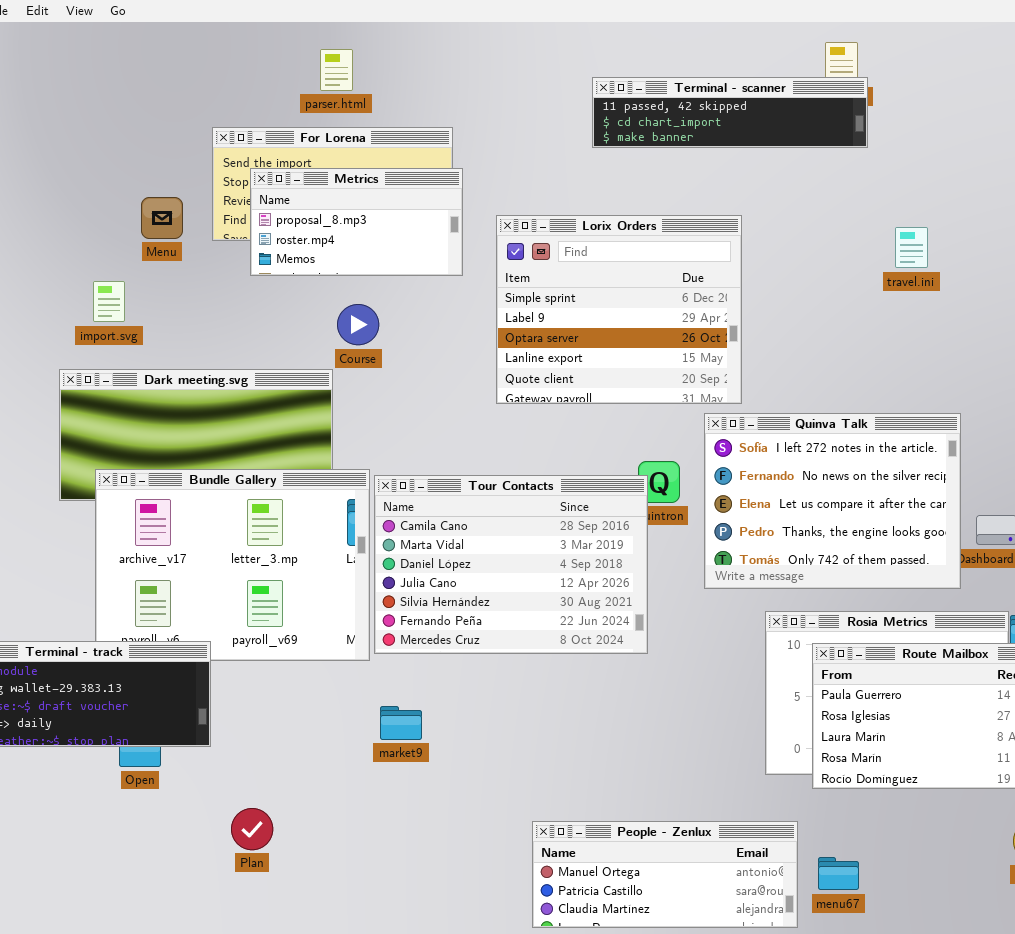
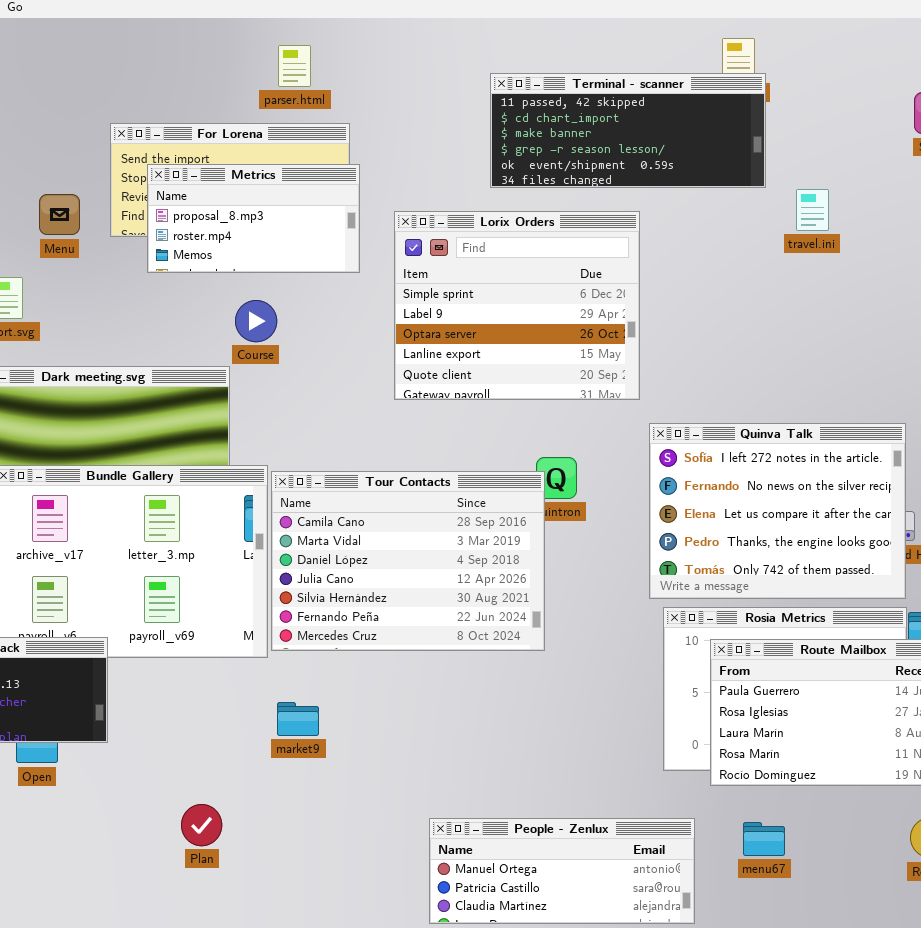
parser.html: [320,49,353,91] -> [278,45,311,87], moved
Terminal - scanner: [592,77,868,148] -> [490,73,766,188], resized
travel.ini: [895,227,928,268] -> [796,189,829,231], moved
Quinva Talk: [704,413,961,589] -> [649,423,906,599], moved
Plan: [231,808,273,850] -> [181,804,222,846], moved
menu67: [818,857,859,890] -> [743,822,785,856], moved

